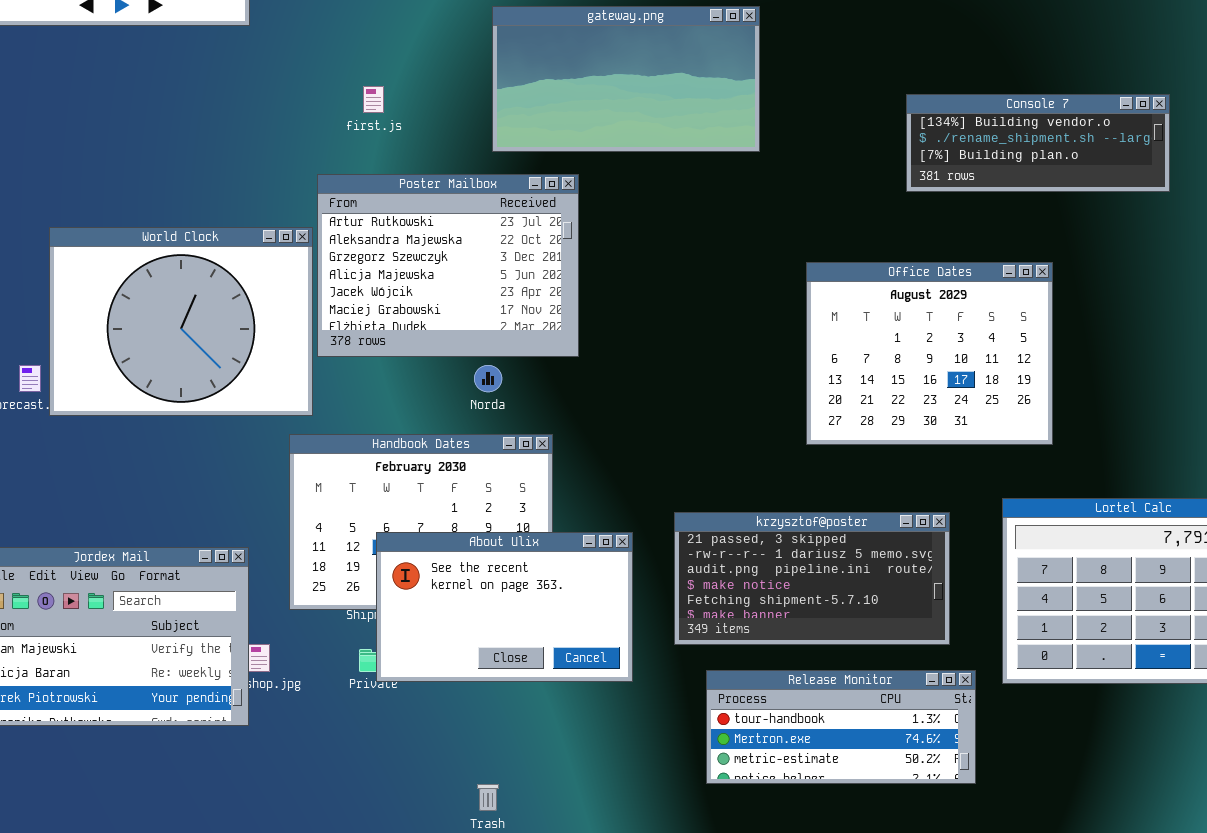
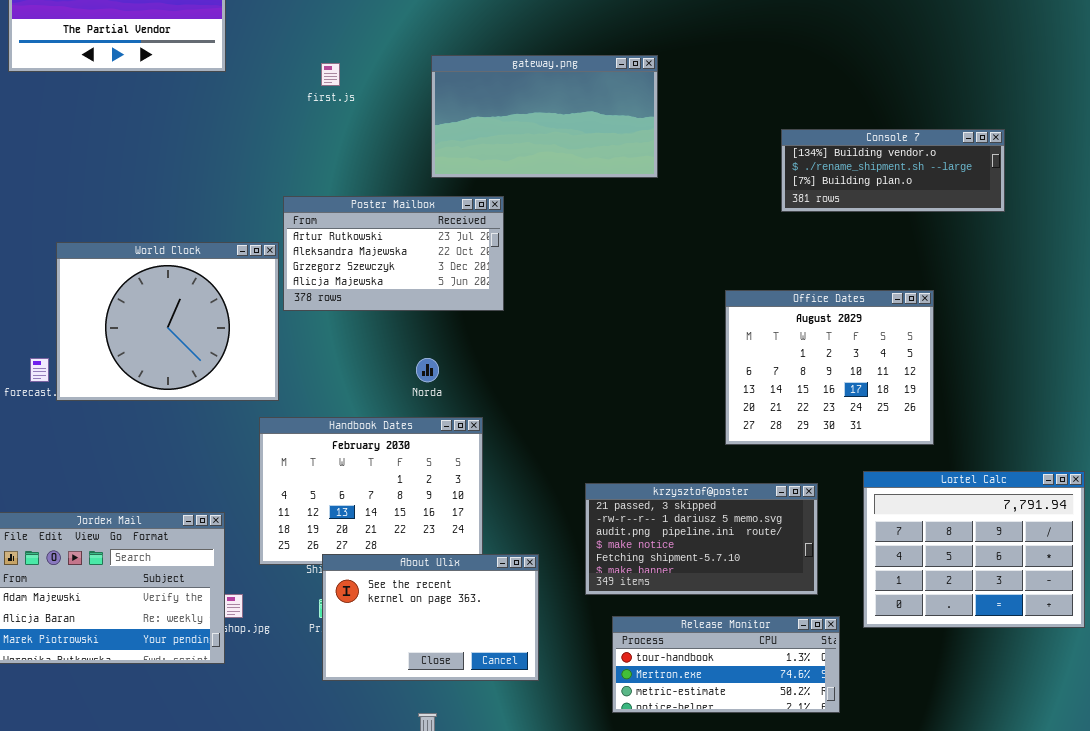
first.js: [363,86,384,113] -> [321,63,340,86], moved
Poster Mailbox: [317,174,579,357] -> [283,196,504,311], resized
Office Dates: [806,262,1053,445] -> [725,290,934,445], moved
About Ulix: [376,532,633,682] -> [322,554,539,681], moved

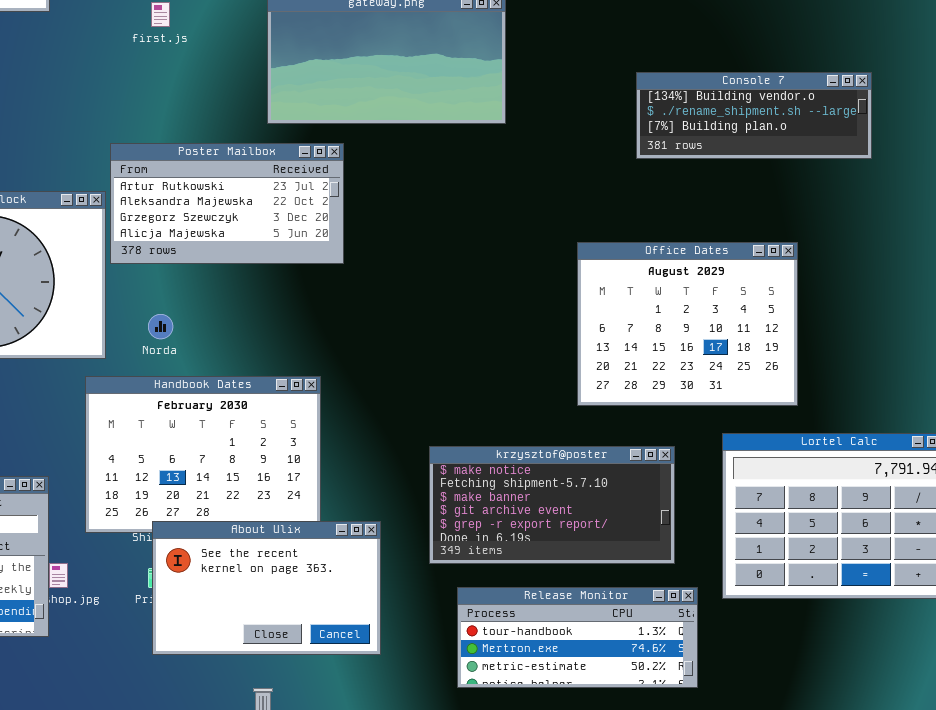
Norda: [416,358,439,382] -> [148,314,173,339], moved
krzysztof@poster: [585,483,818,595] -> [429,446,675,564], scrolled down 3 rows

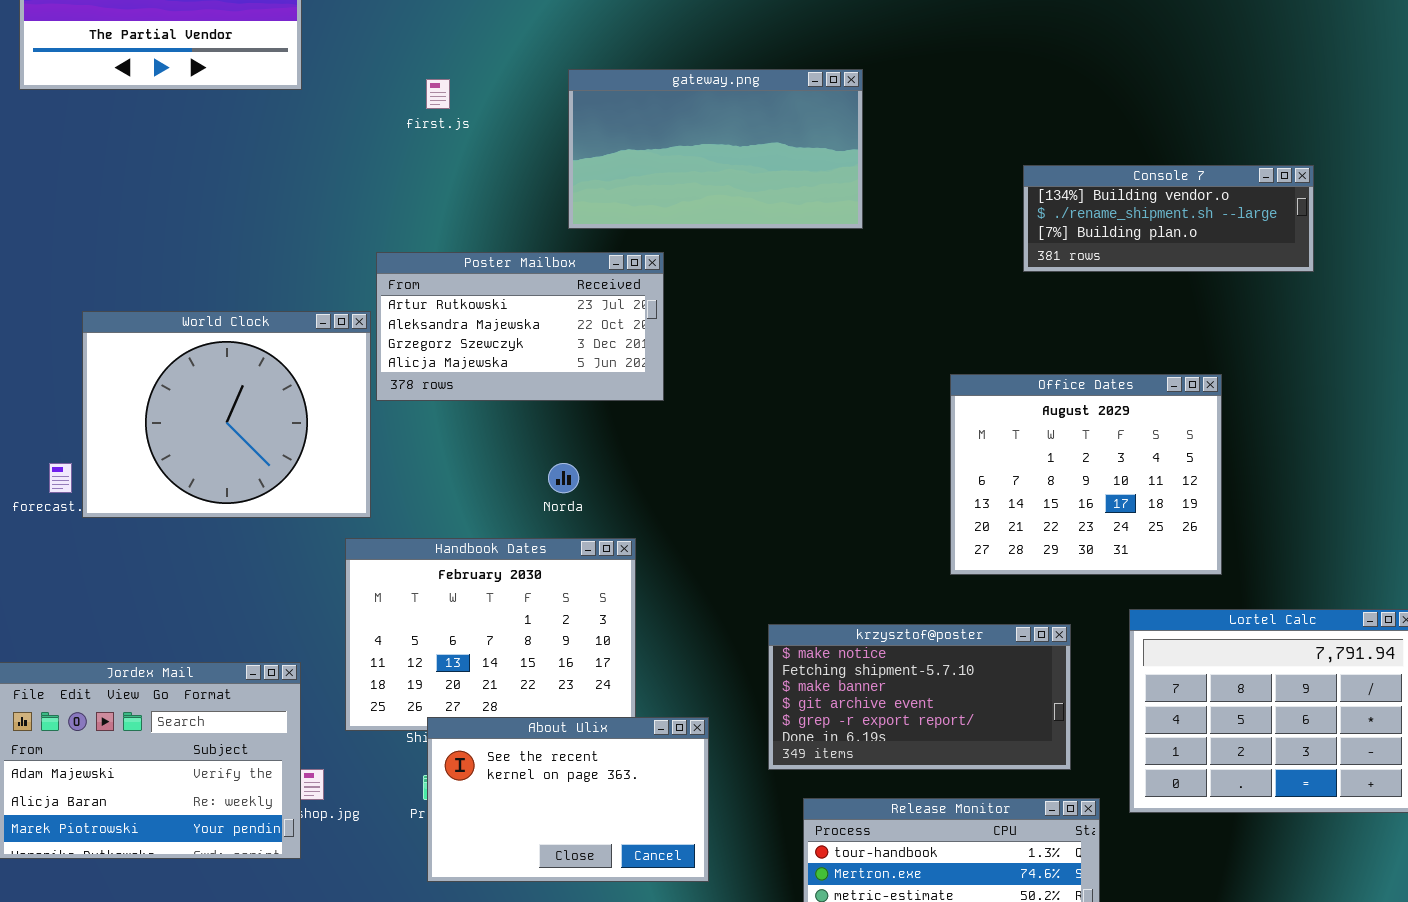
Norda: [148,314,173,339] -> [548,463,579,493], moved

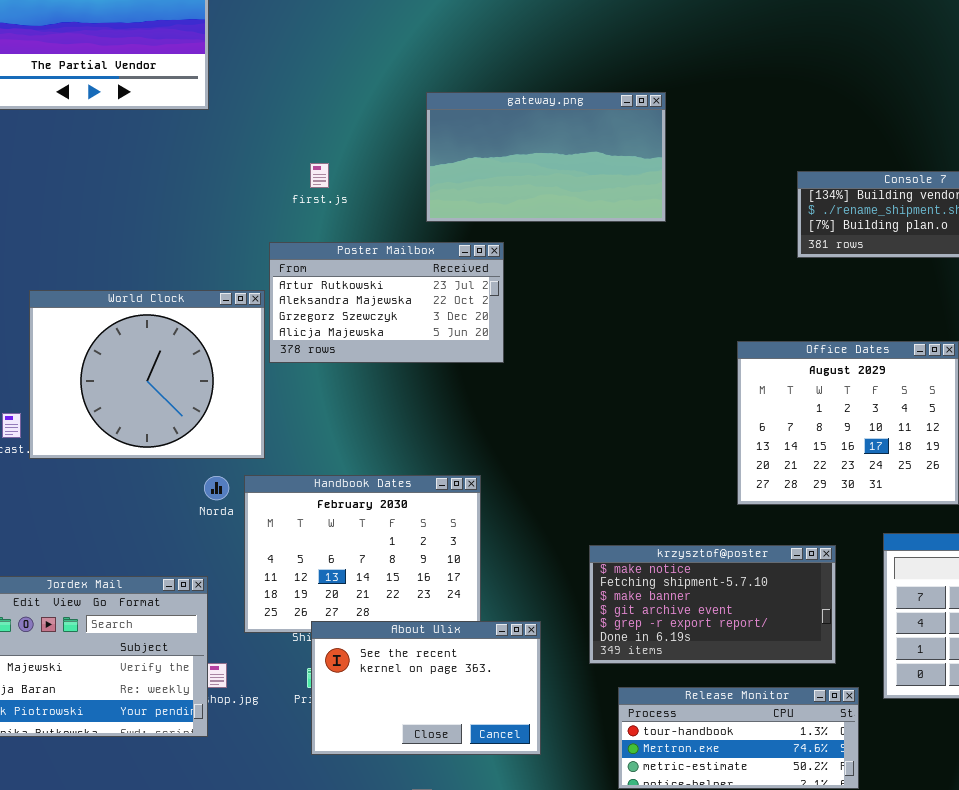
first.js: [426,79,450,109] -> [310,163,329,188], moved
Norda: [548,463,579,493] -> [204,476,229,500], moved

